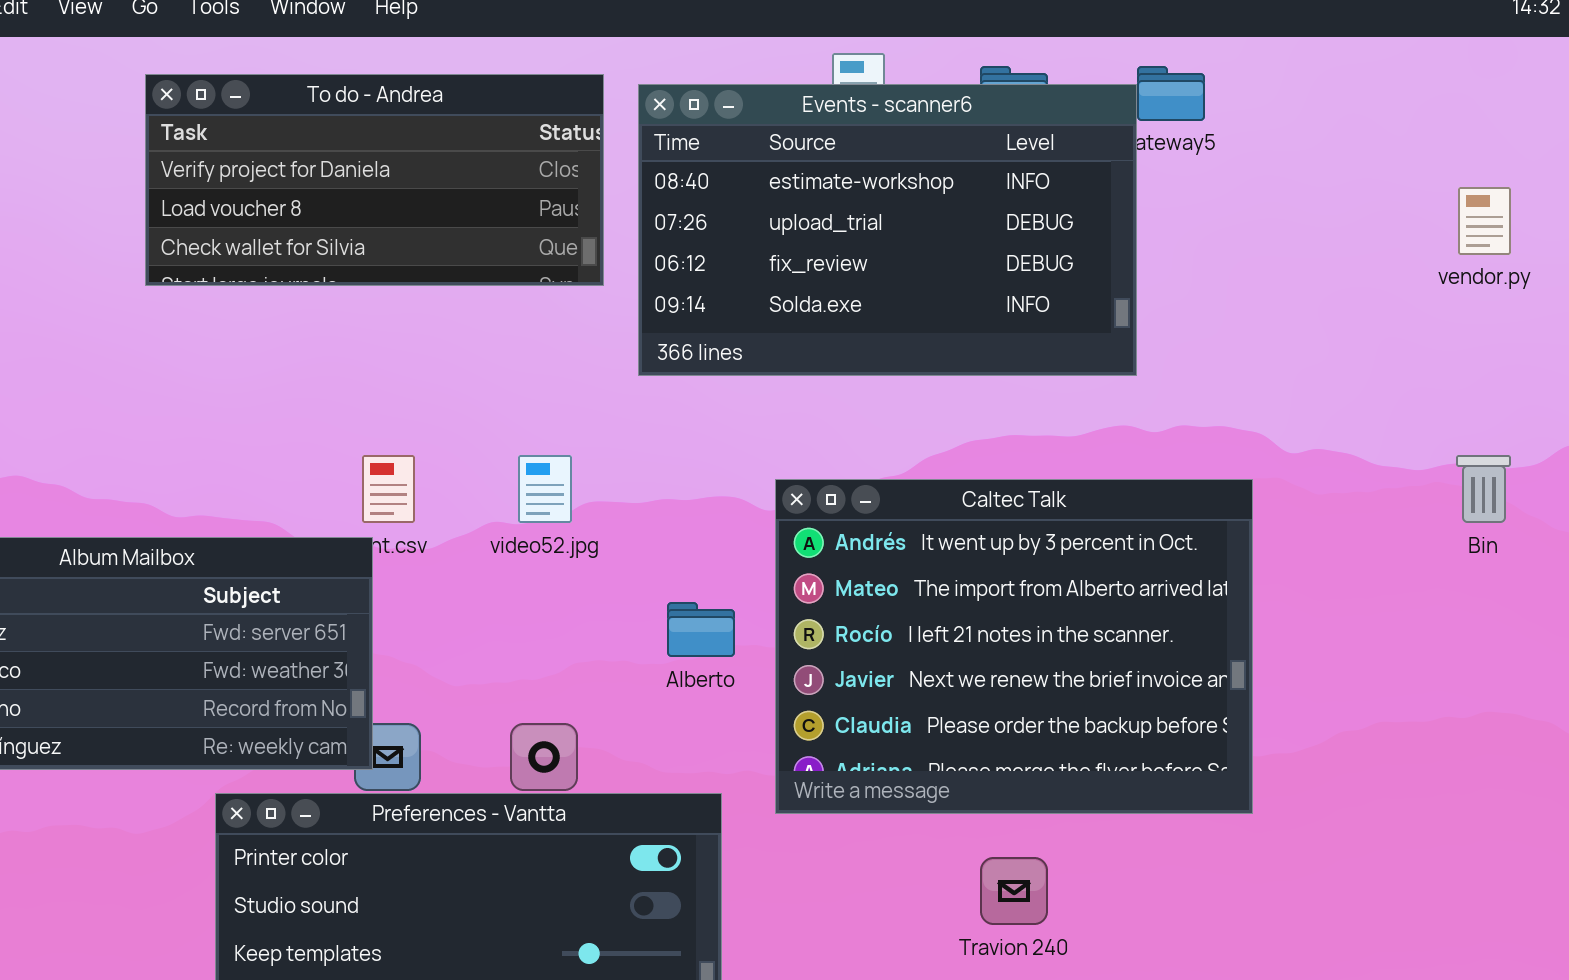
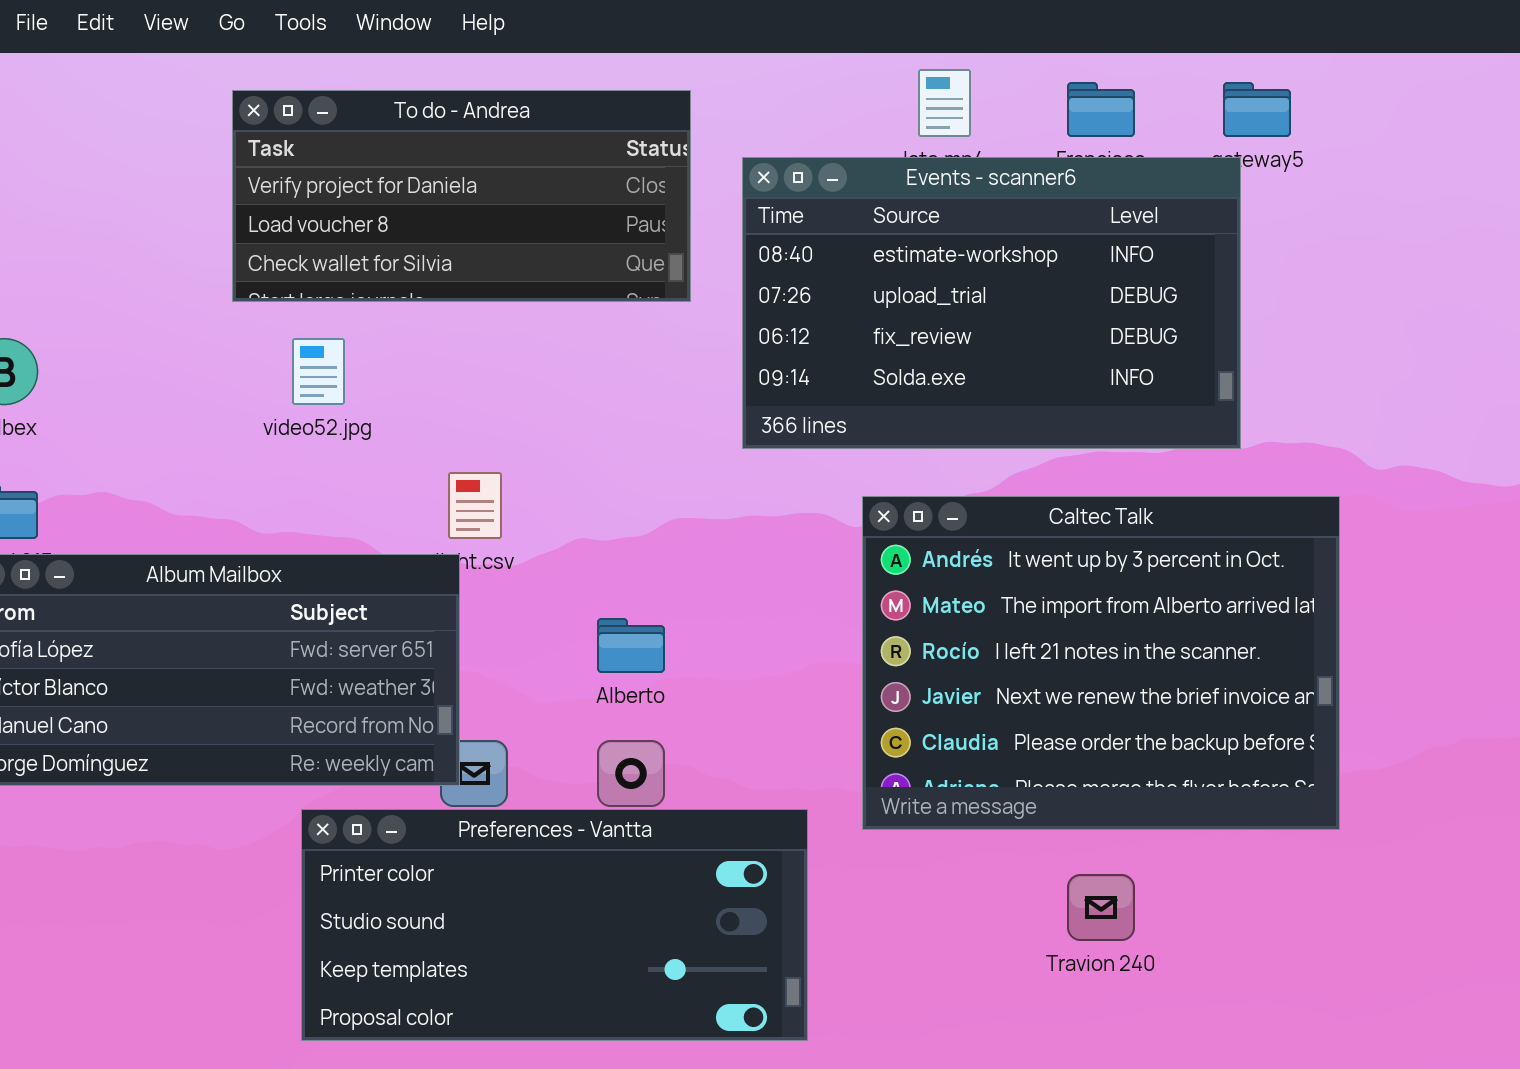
Events - scanner6: [638,84,1137,376] -> [742,157,1241,449], moved
video52.jpg: [518,455,572,523] -> [292,338,345,405], moved
Alberto: [667,602,735,657] -> [597,618,665,673], moved

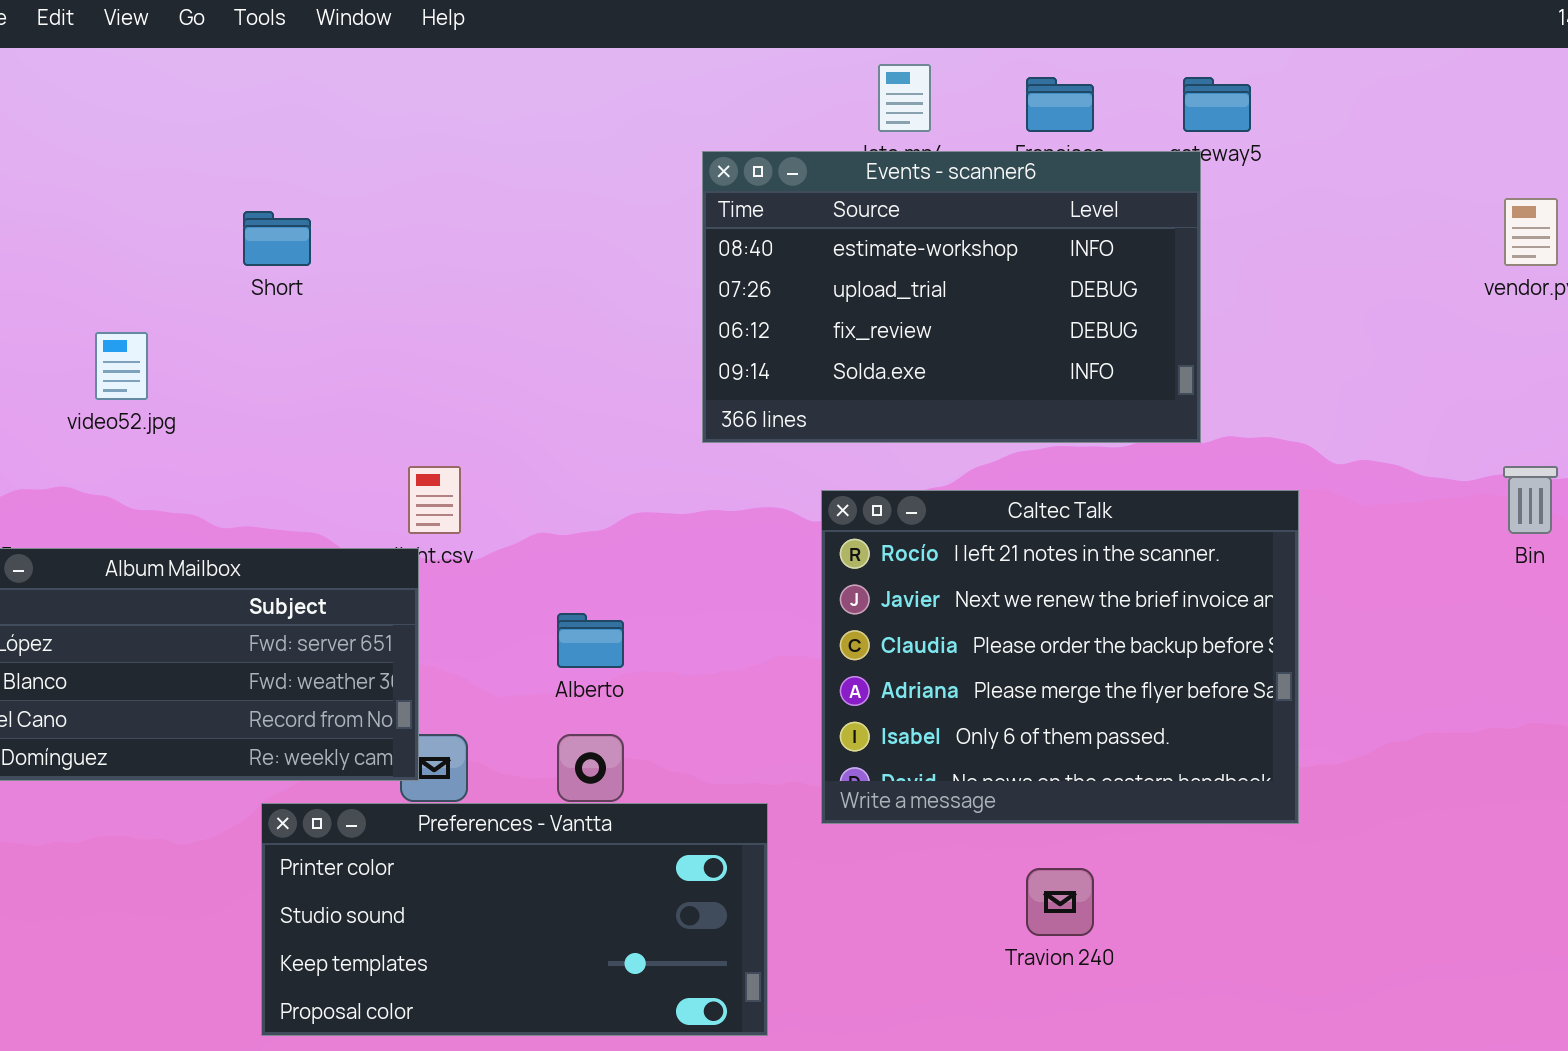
To do - Andrea: [232,90,691,302] -> none, closed
video52.jpg: [292,338,345,405] -> [95,332,148,400], moved
Caltec Talk: [862,496,1340,830] -> [821,490,1299,824], scrolled down 2 rows

